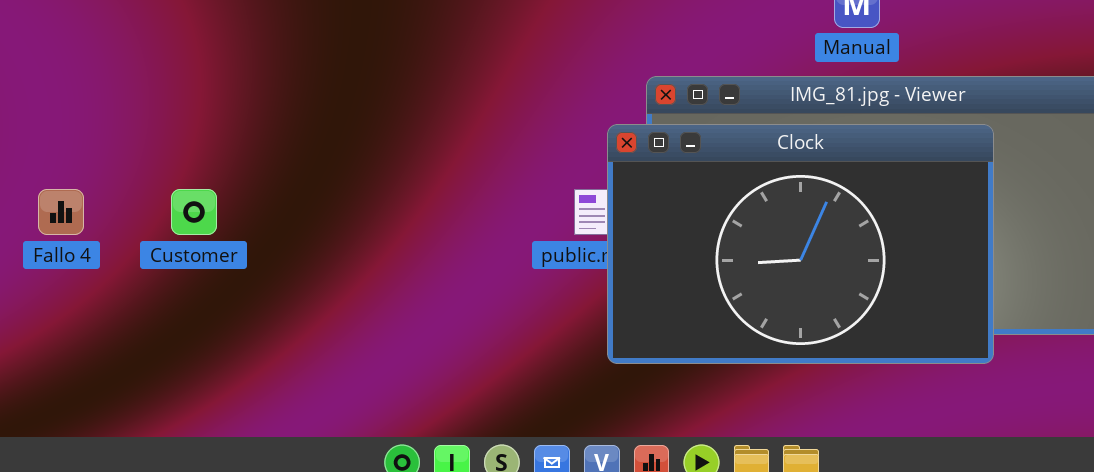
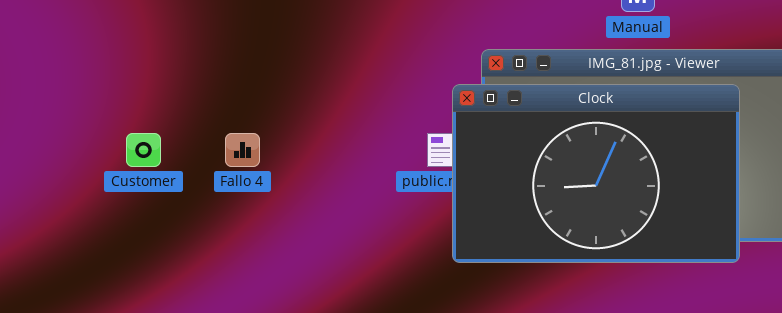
Fallo 4: [38,189,84,235] -> [225,133,260,167], moved

